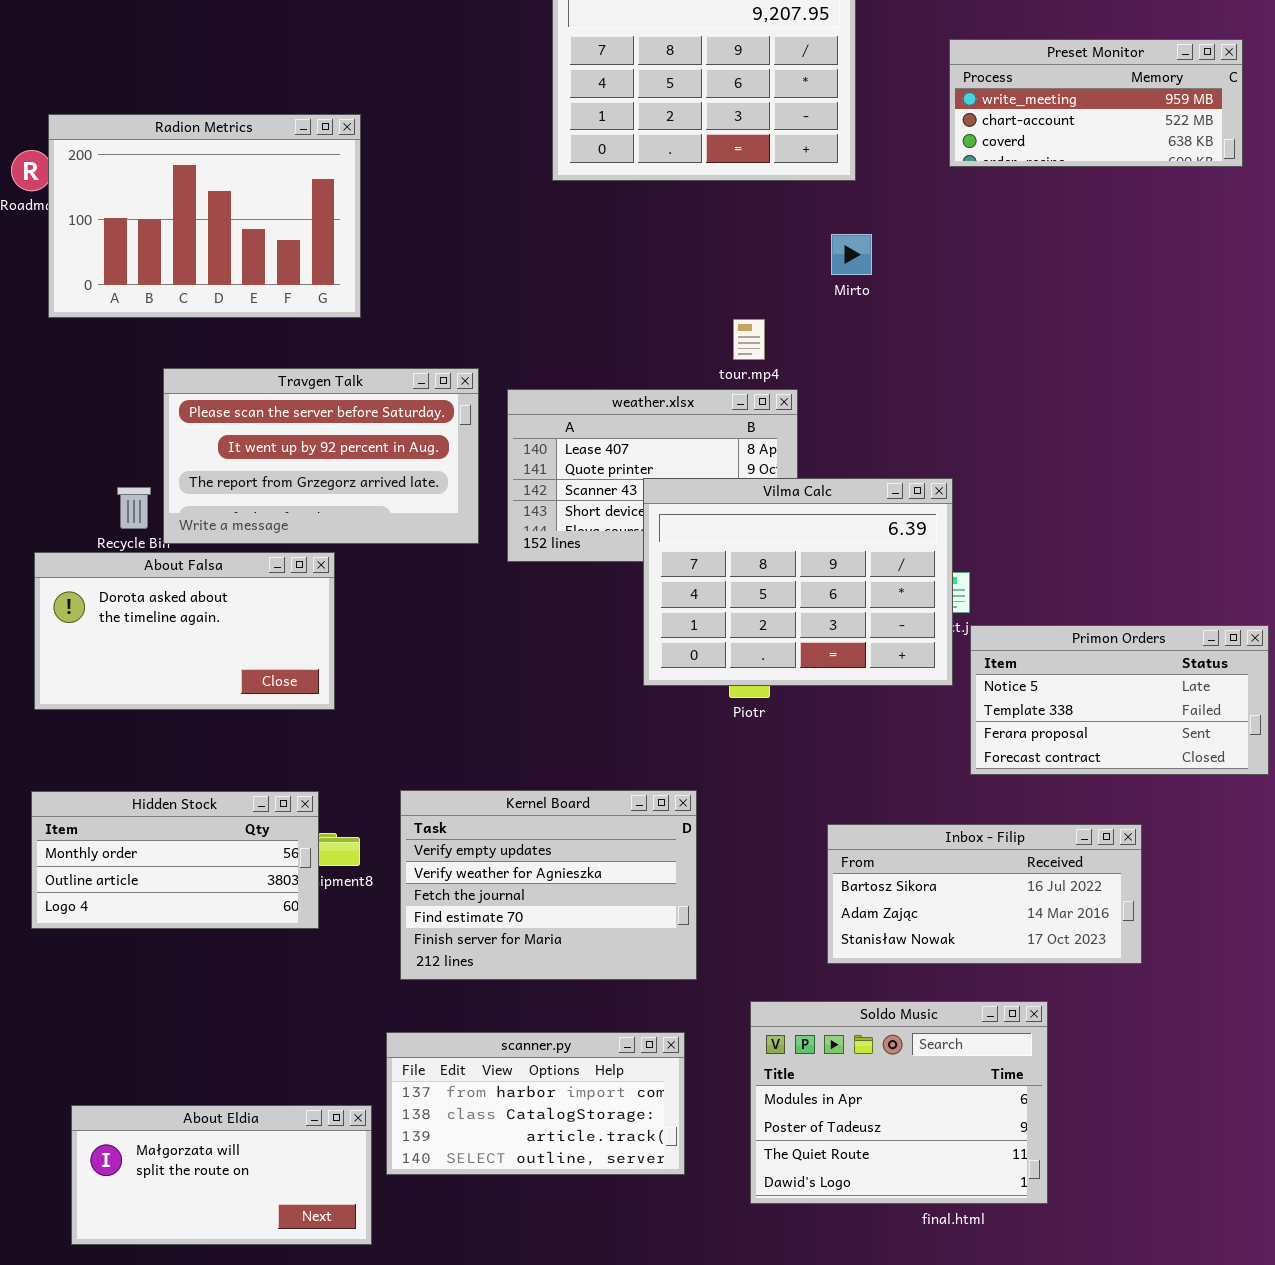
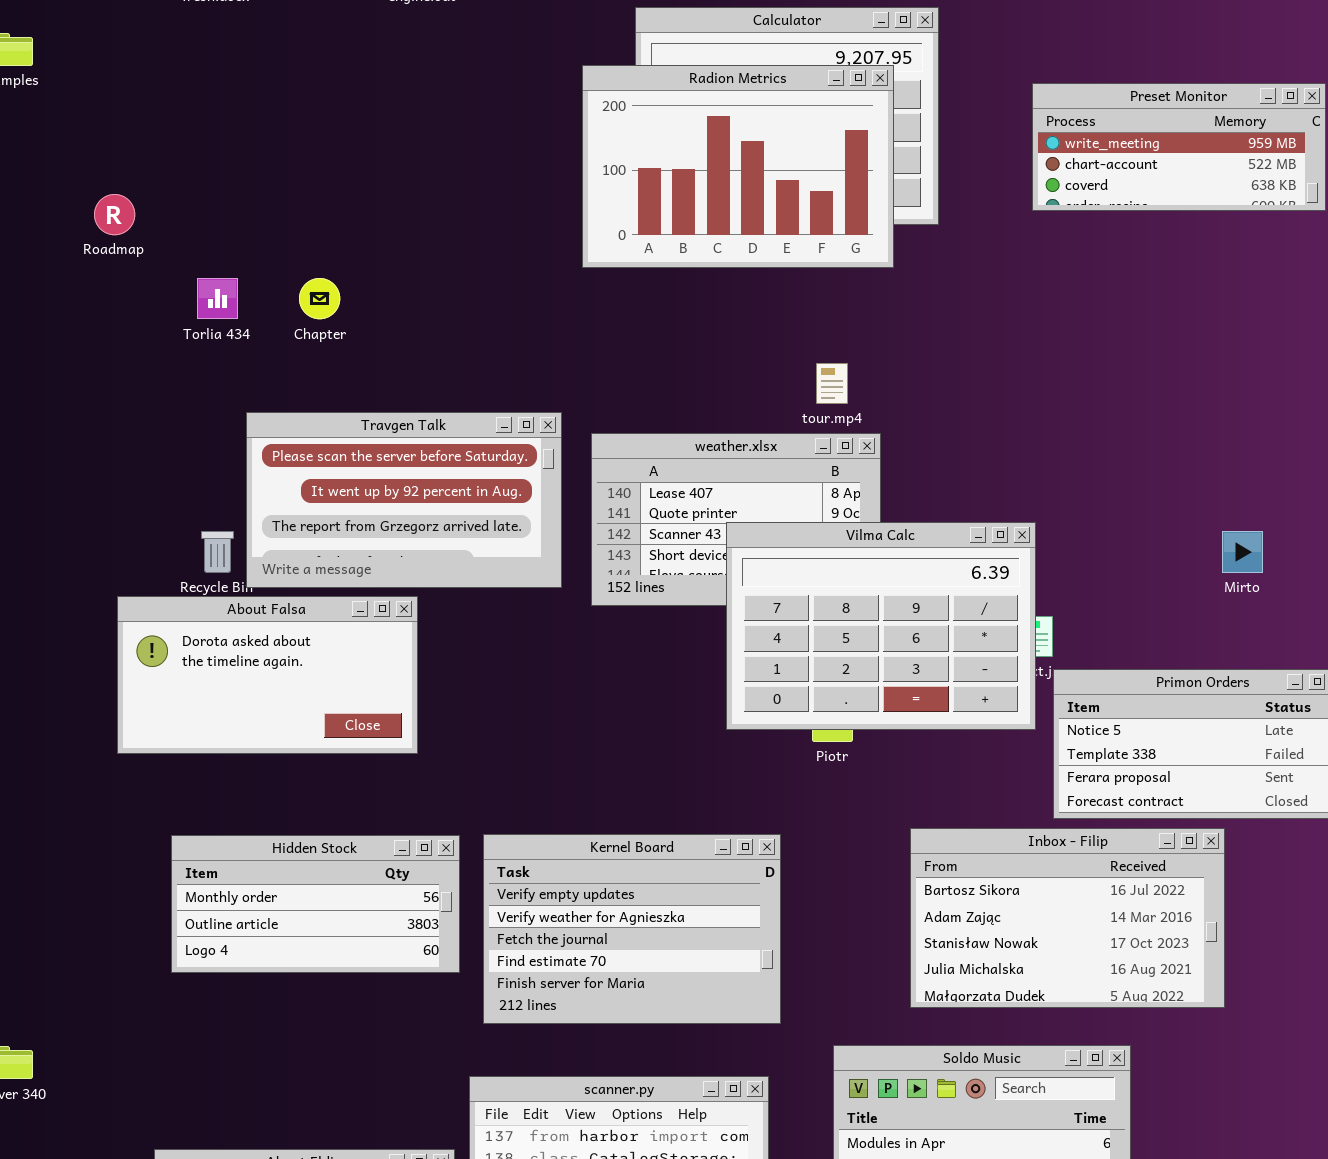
Radion Metrics: [48,114,361,318] -> [582,65,894,268], moved
Mirto: [831,234,872,275] -> [1222,531,1263,573], moved
Hidden Stock: [31,791,319,929] -> [171,835,460,973], moved
Inbox - Filip: [827,824,1142,964] -> [910,828,1225,1008], resized

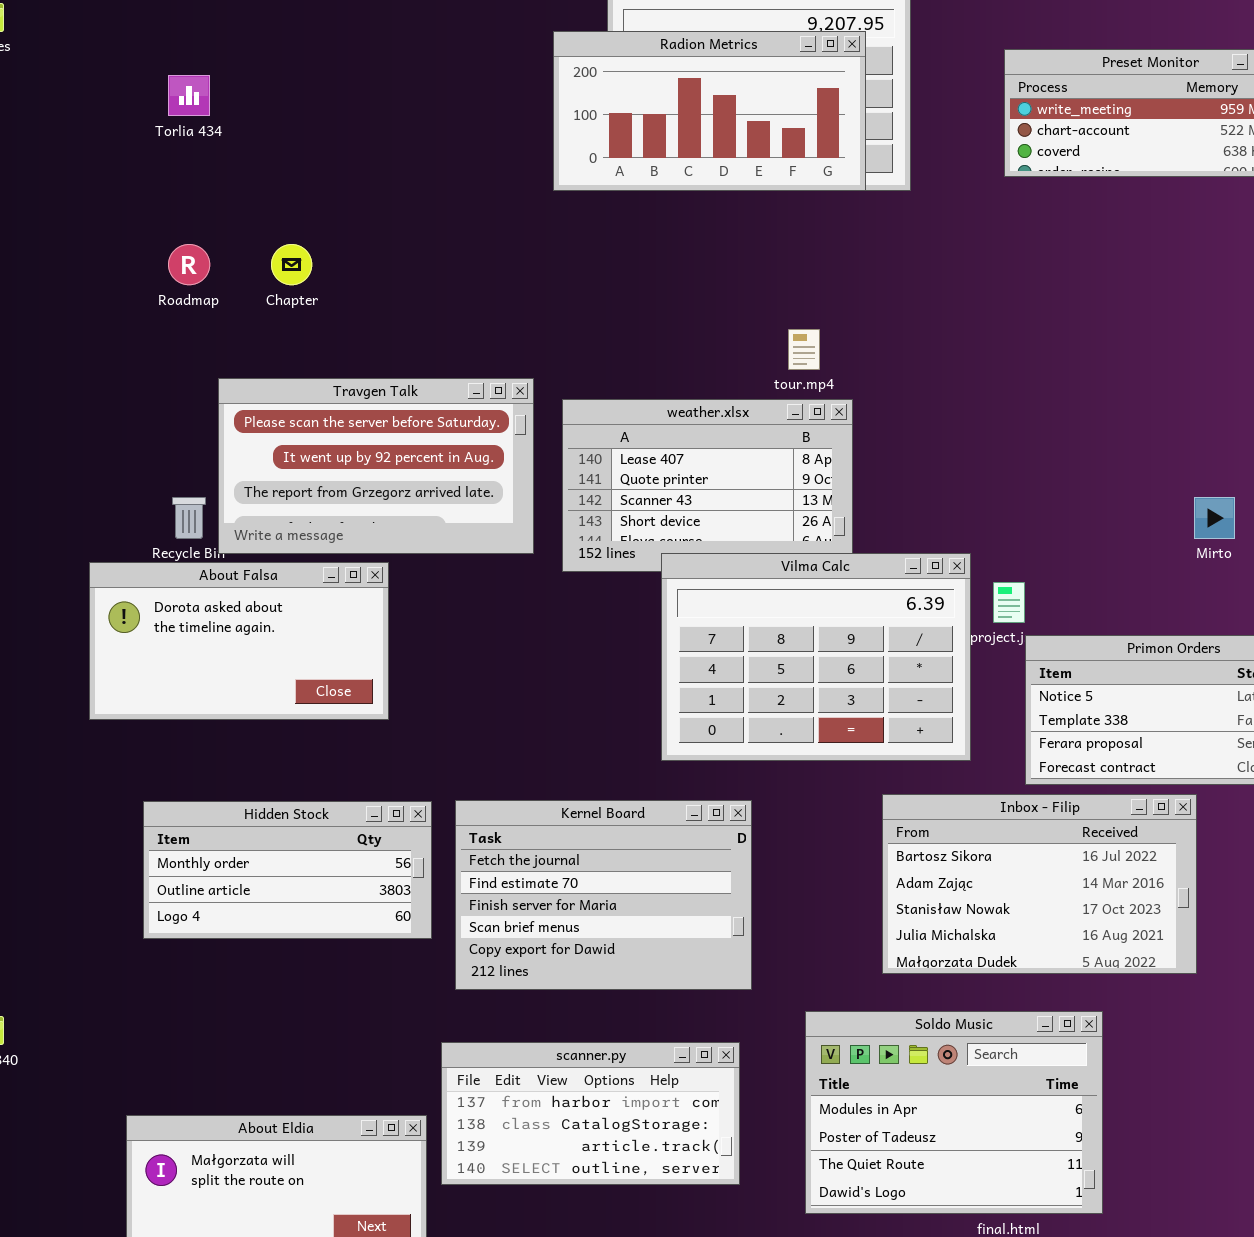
Radion Metrics: [582,65,894,268] -> [553,31,866,191], resized
Roadmap: [94,194,135,235] -> [168,244,210,285], moved
Torlia 434: [197,278,238,319] -> [168,75,210,116], moved
Vilma Calc: [726,522,1036,730] -> [661,553,971,761], moved
Kernel Board: [483,834,781,1024] -> [455,800,752,990], scrolled down 2 rows

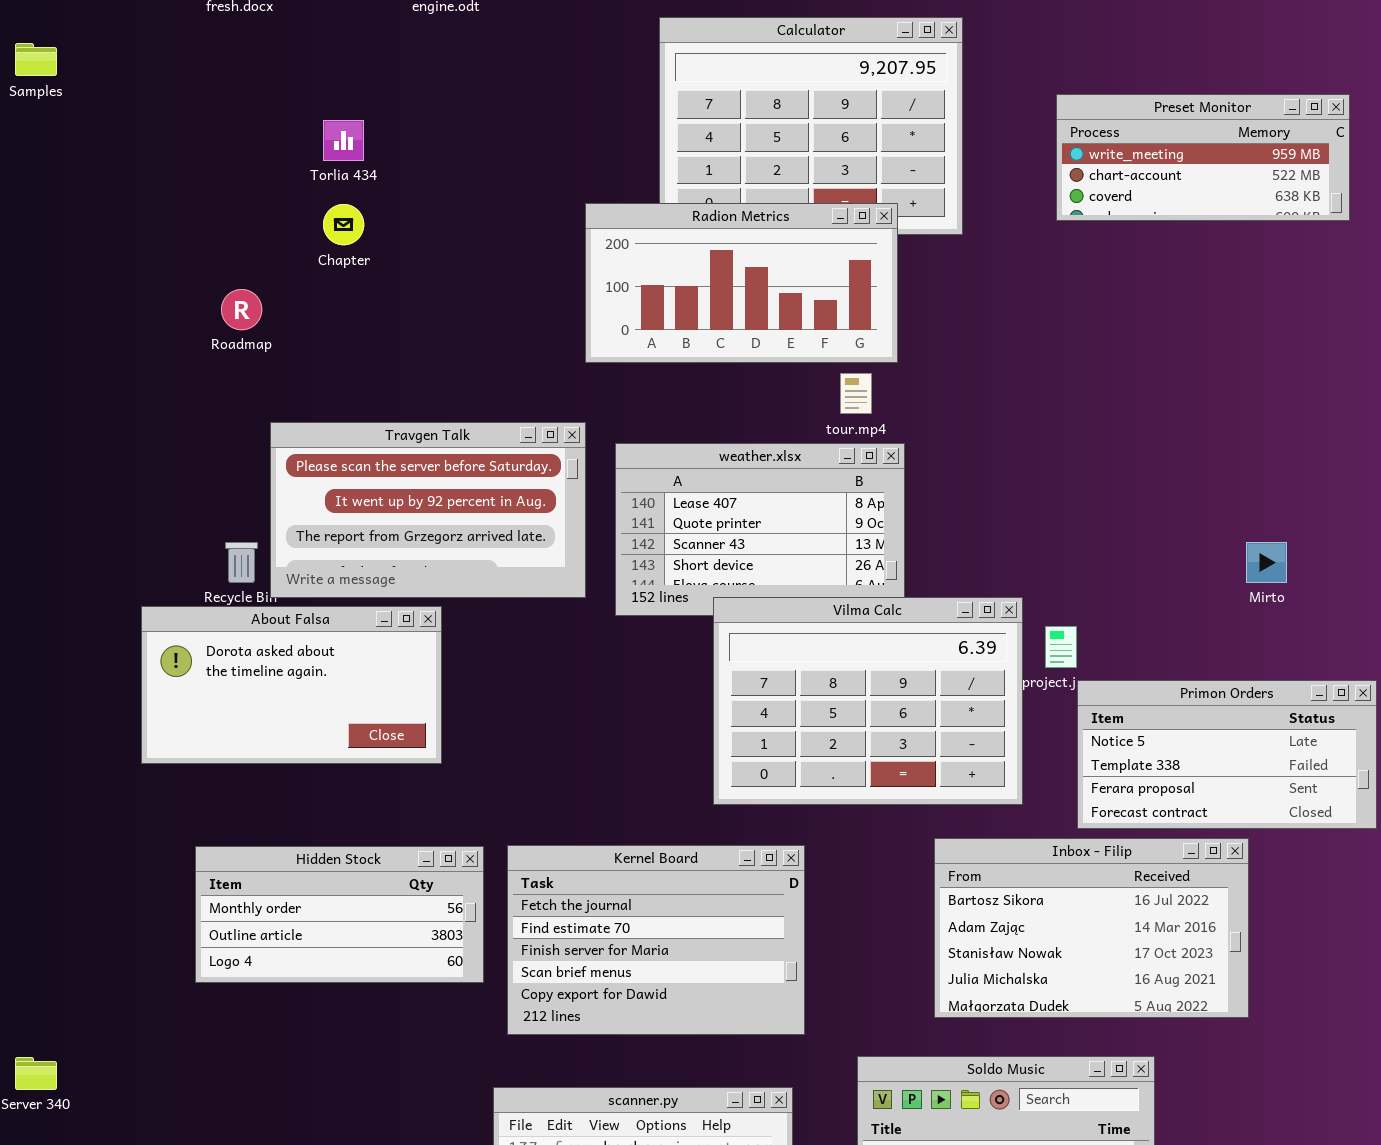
Radion Metrics: [553,31,866,191] -> [585,203,898,363], moved
Torlia 434: [168,75,210,116] -> [323,120,364,161], moved
Chapter: [271,244,312,285] -> [323,204,364,245], moved

